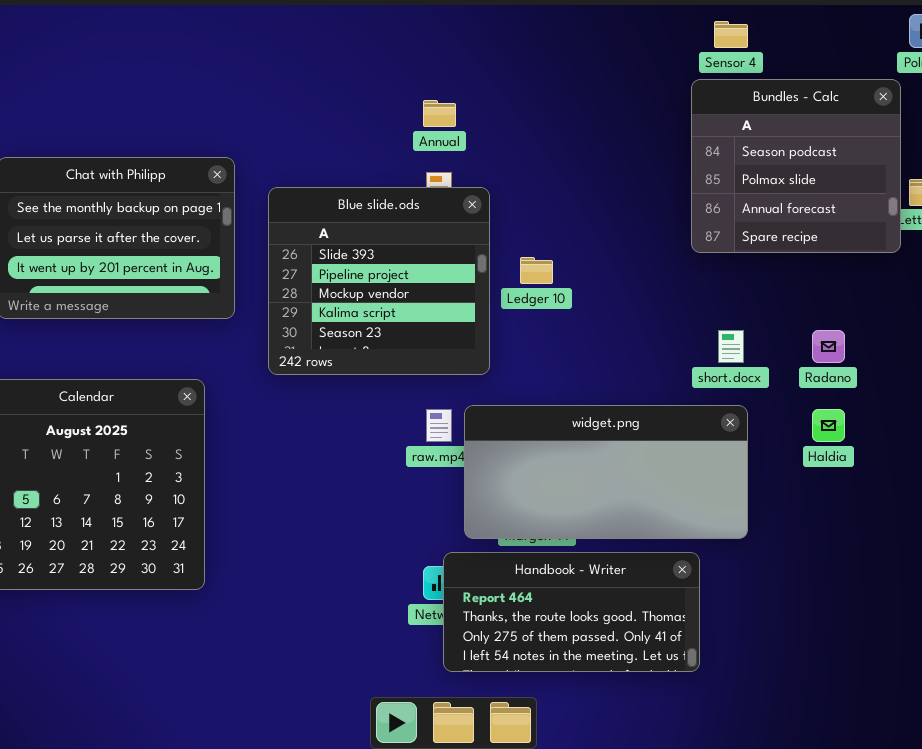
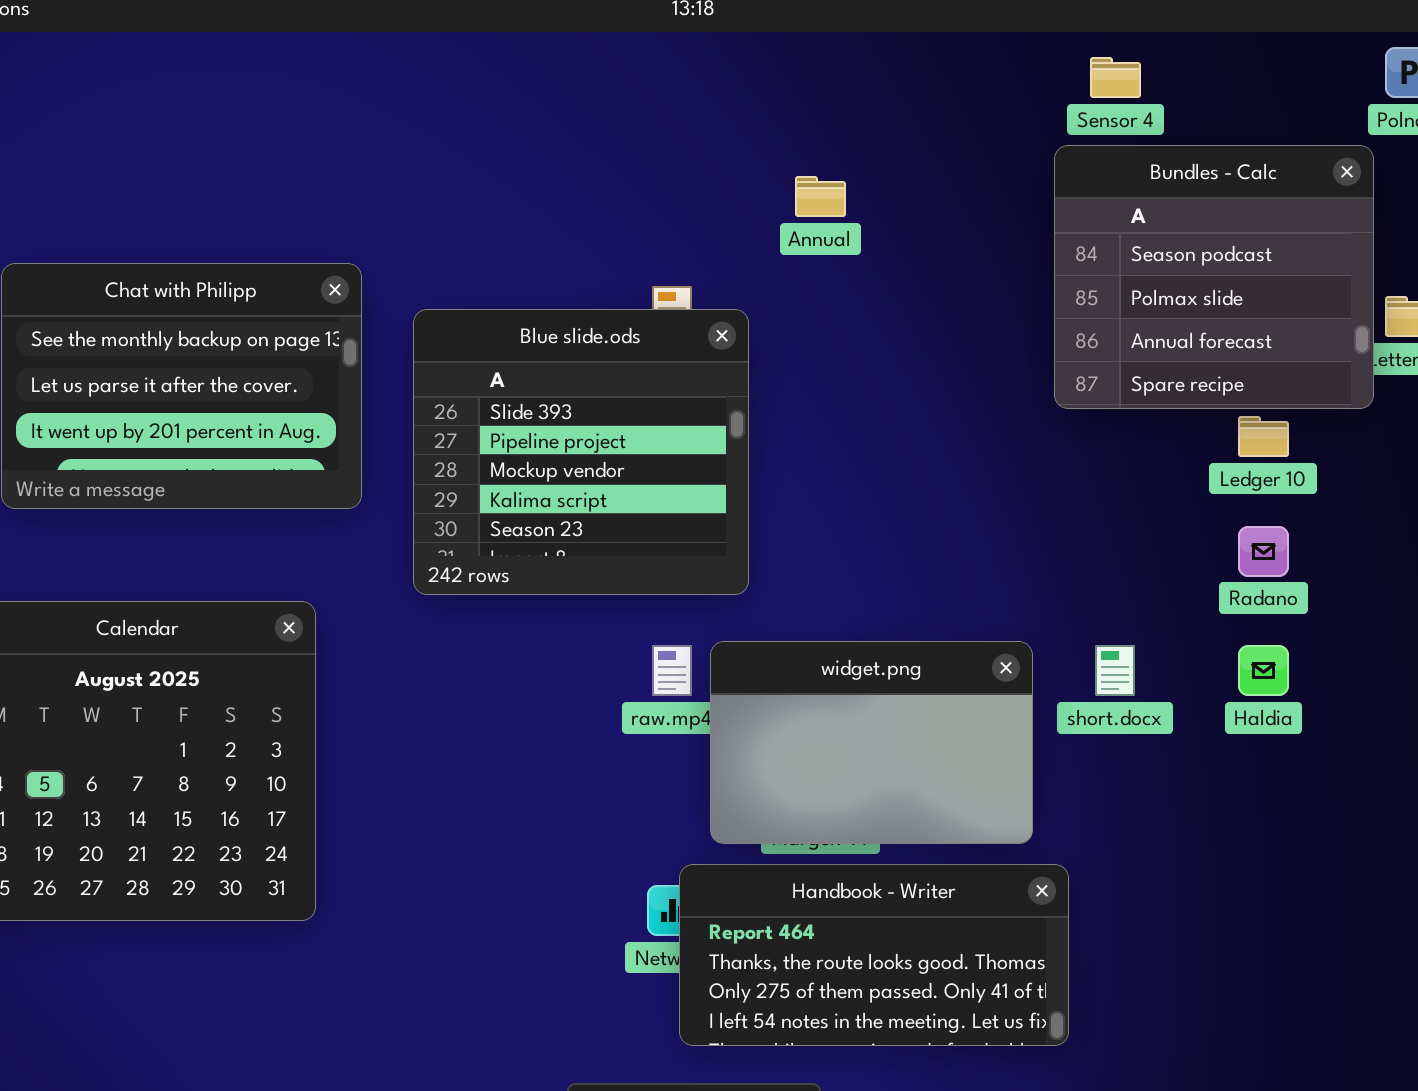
Annual: [423,100,456,127] -> [795,176,846,217], moved
Ledger 10: [520,257,553,284] -> [1238,416,1289,457], moved
short.docx: [718,330,744,363] -> [1095,645,1135,696], moved
widget.png: [464,405,748,539] -> [710,641,1033,844], resized

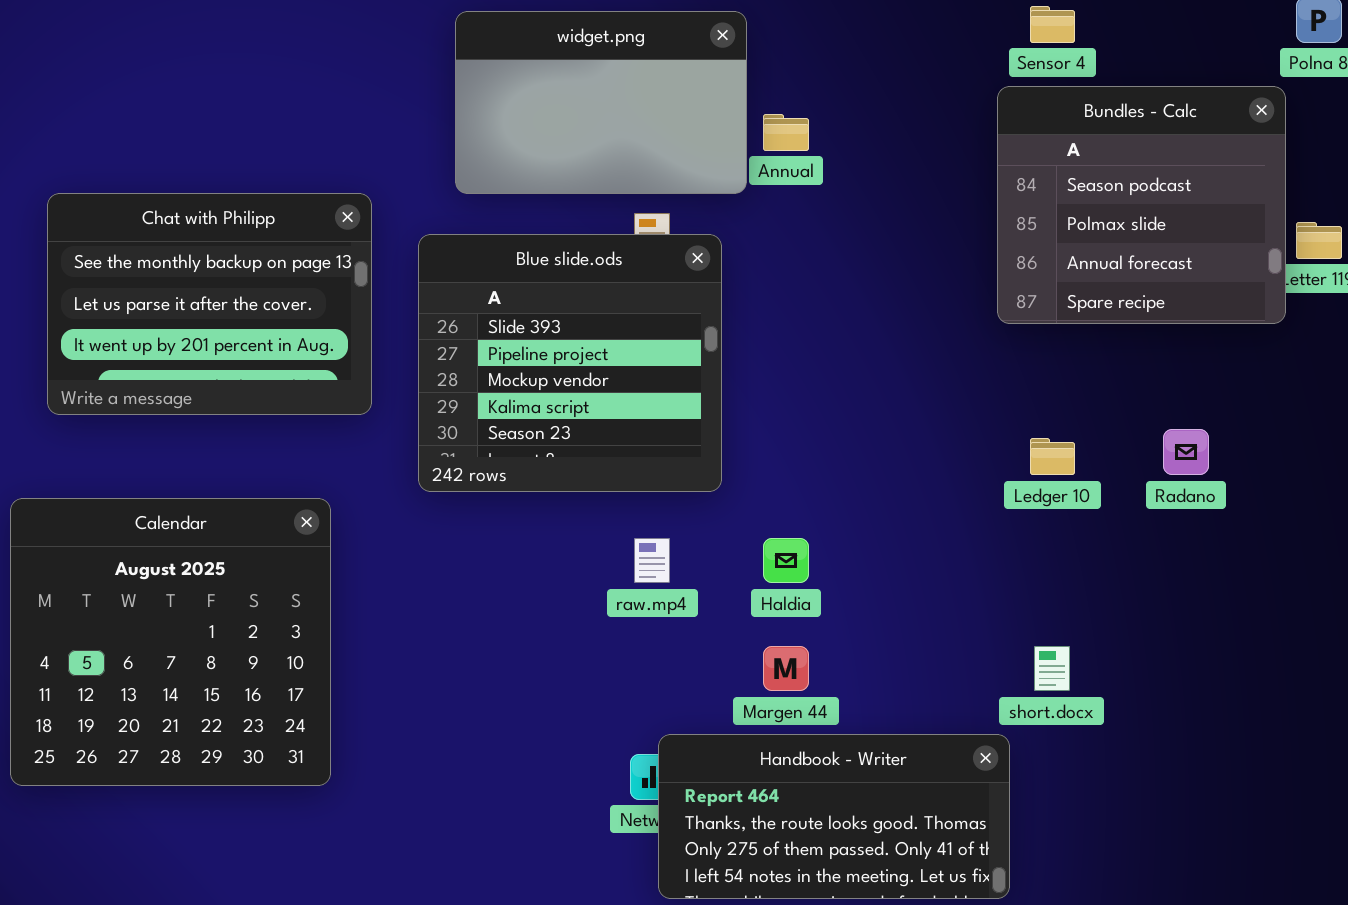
Ledger 10: [1238,416,1289,457] -> [1030,438,1075,475], moved
widget.png: [710,641,1033,844] -> [455,11,747,194], moved
short.docx: [1095,645,1135,696] -> [1034,646,1070,691], moved
Haldia: [1238,645,1289,696] -> [763,538,809,583], moved

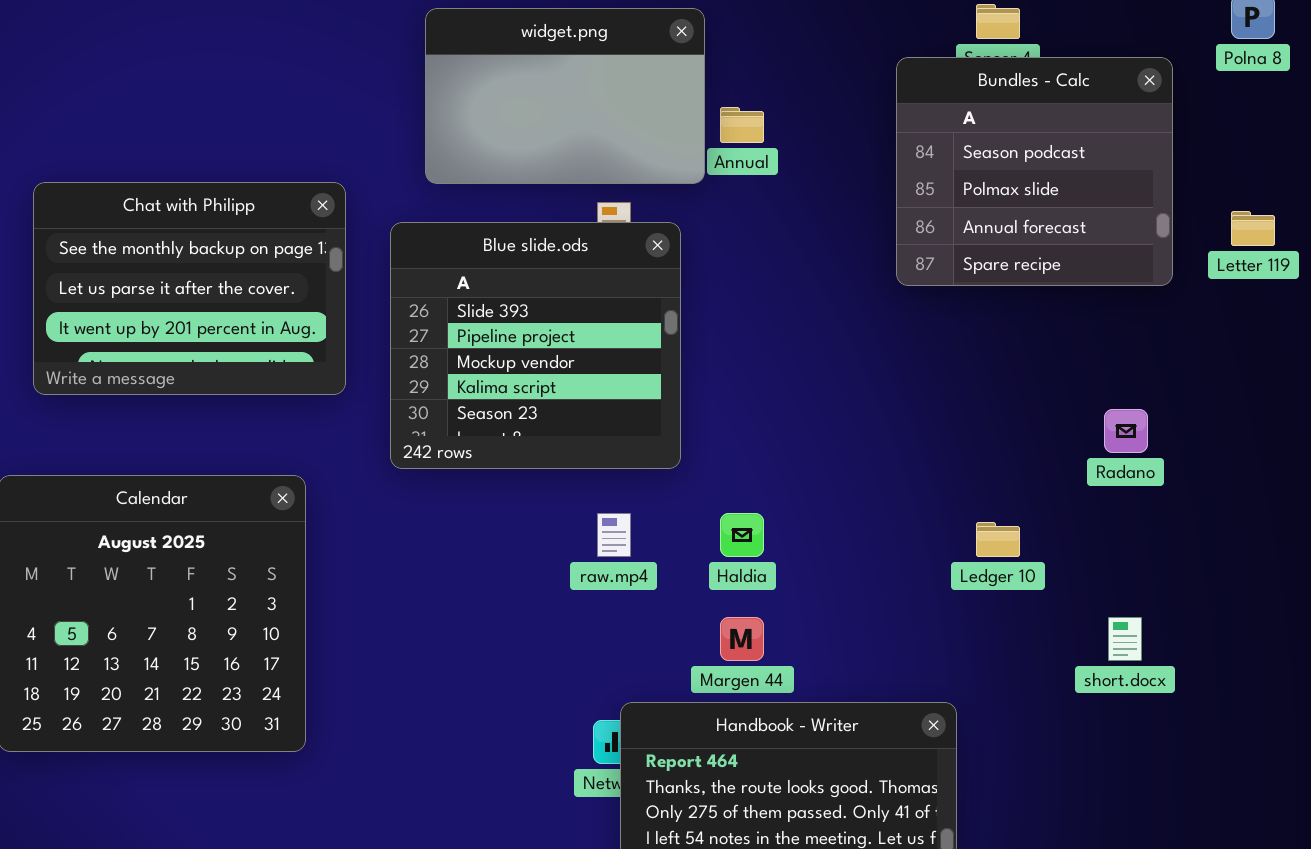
Bundles - Calc: [997,86,1286,324] -> [896,57,1173,286], moved
Ledger 10: [1030,438,1075,475] -> [976,522,1020,557], moved
short.docx: [1034,646,1070,691] -> [1108,617,1142,661], moved

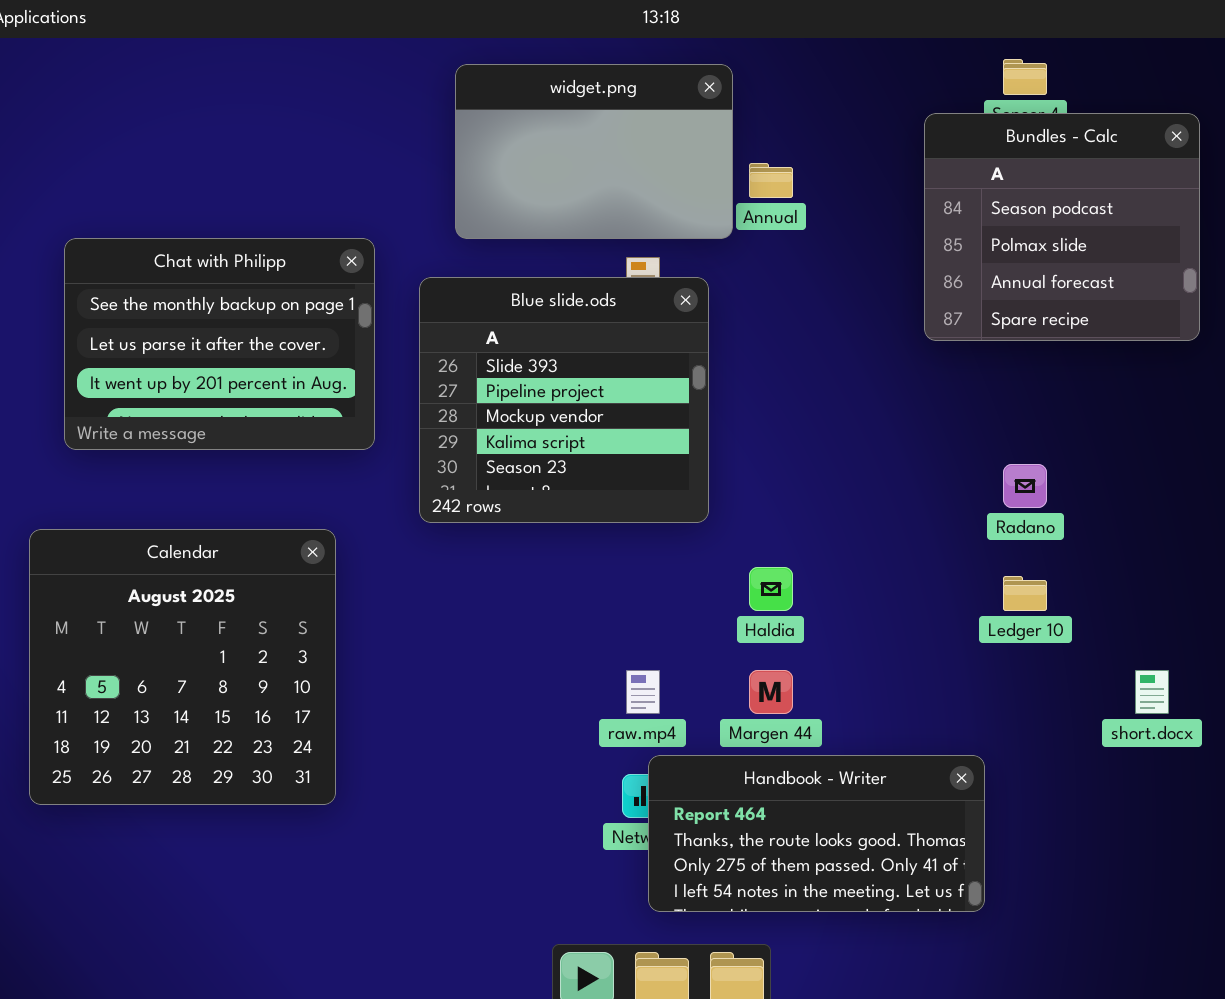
Radano: [1104,409,1148,453] -> [1003,464,1047,508], moved
raw.mp4: [597,513,631,557] -> [626,670,660,714], moved

